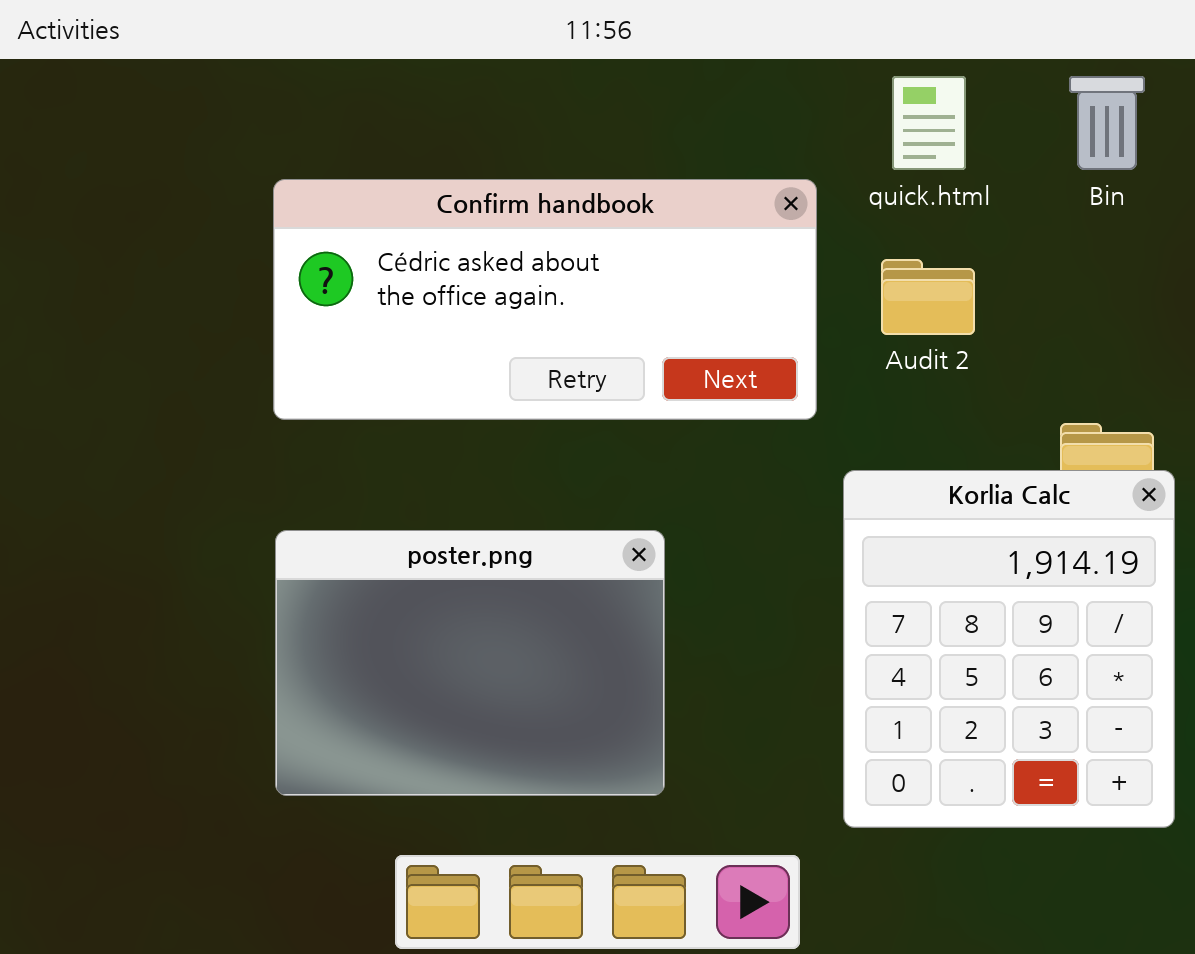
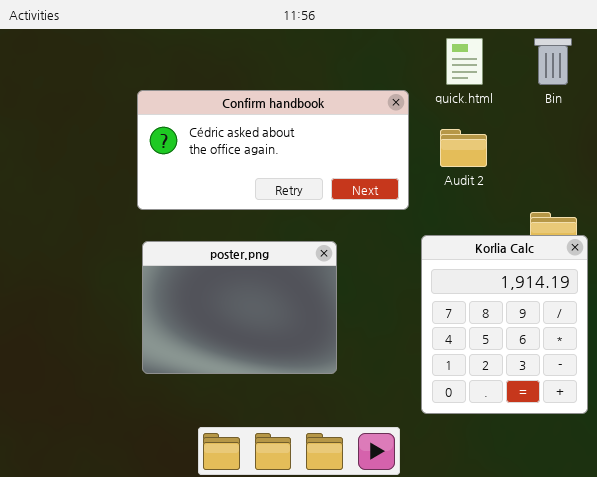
poster.png: [275,530,665,796] -> [142,241,337,374], moved

